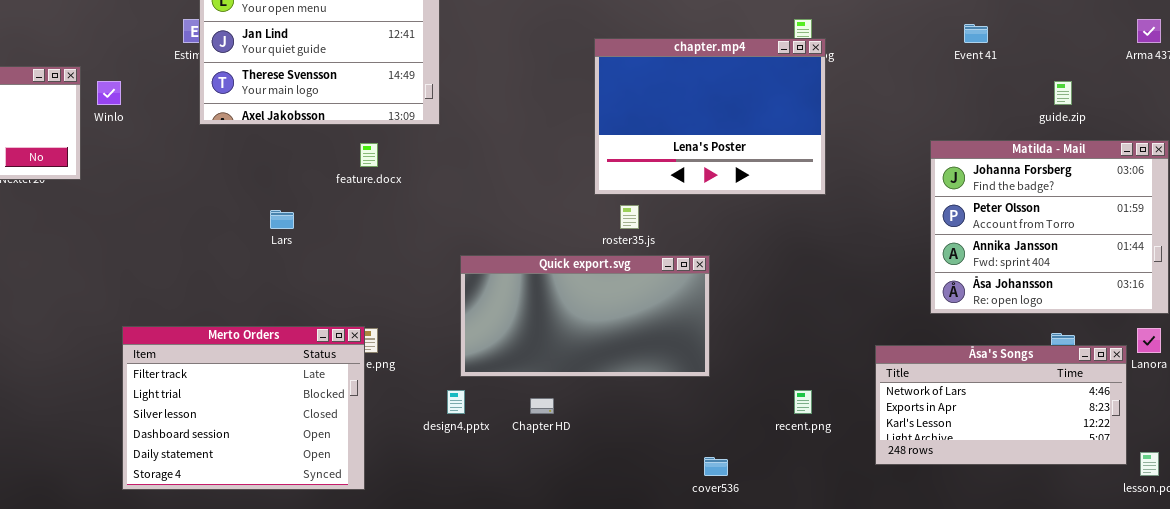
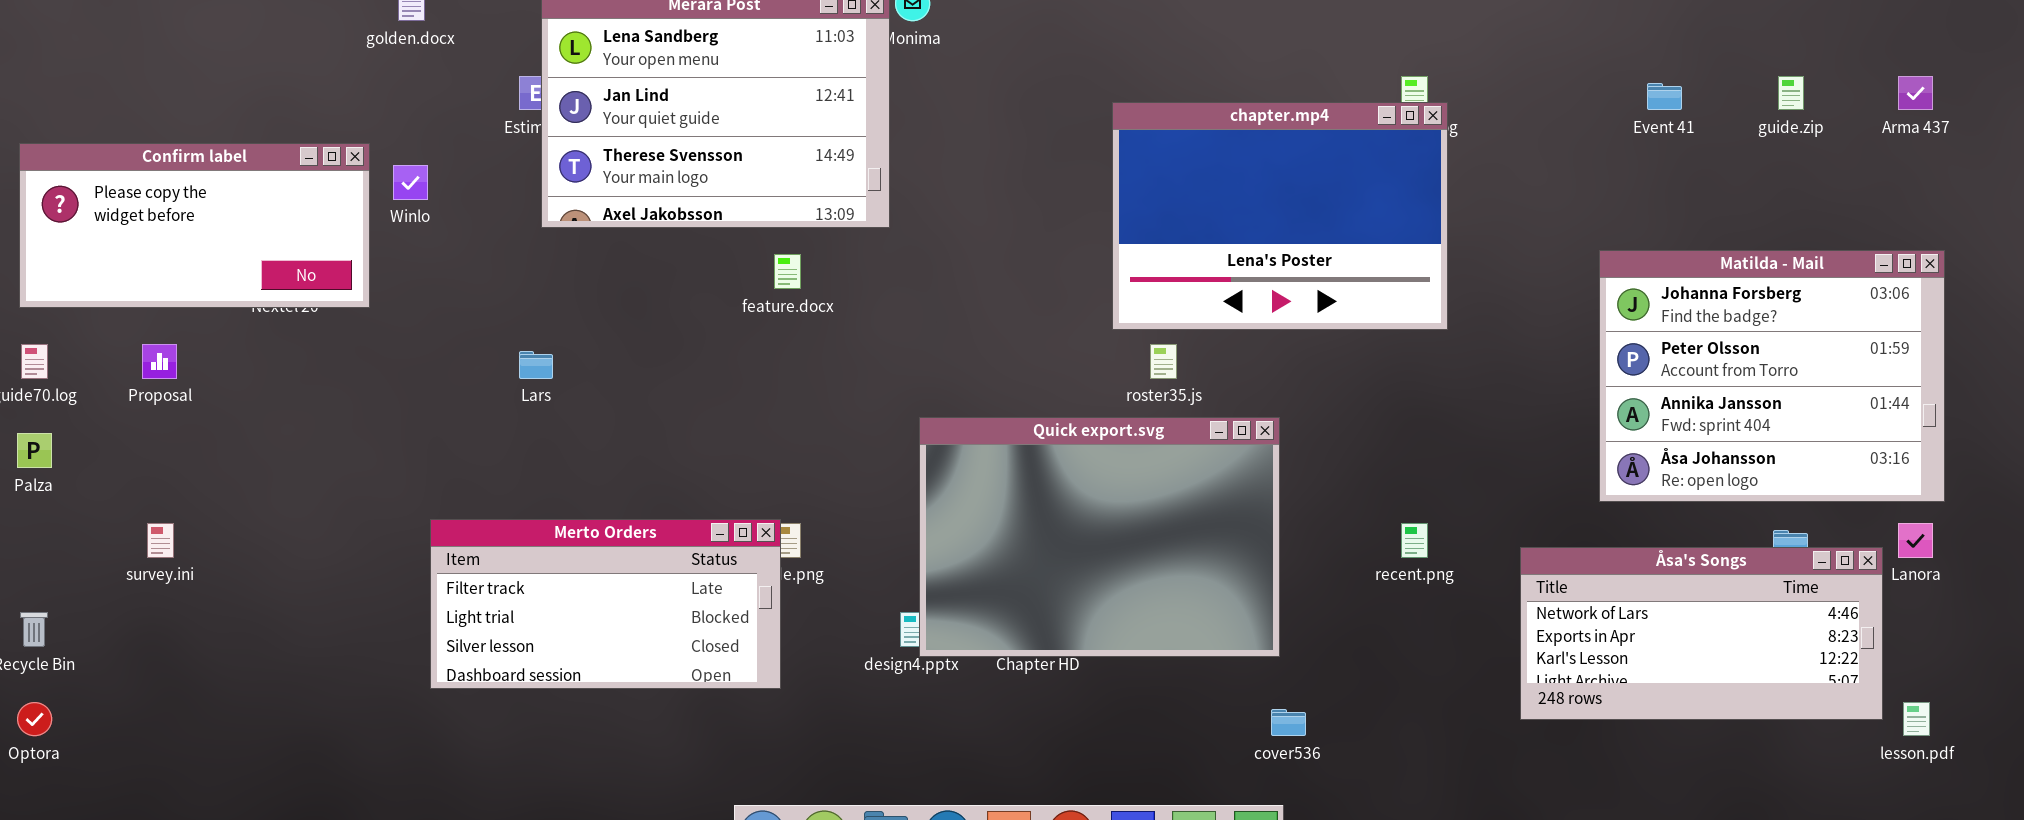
guide.zip: [1054,81,1072,105] -> [1778,76,1804,110], moved
Lars: [270,210,294,229] -> [519,351,553,379], moved
Quick export.svg: [460,255,710,377] -> [919,417,1280,657], resized
Merto Orders: [122,326,365,490] -> [430,519,781,689], resized
recent.png: [794,390,812,414] -> [1401,523,1428,558], moved

